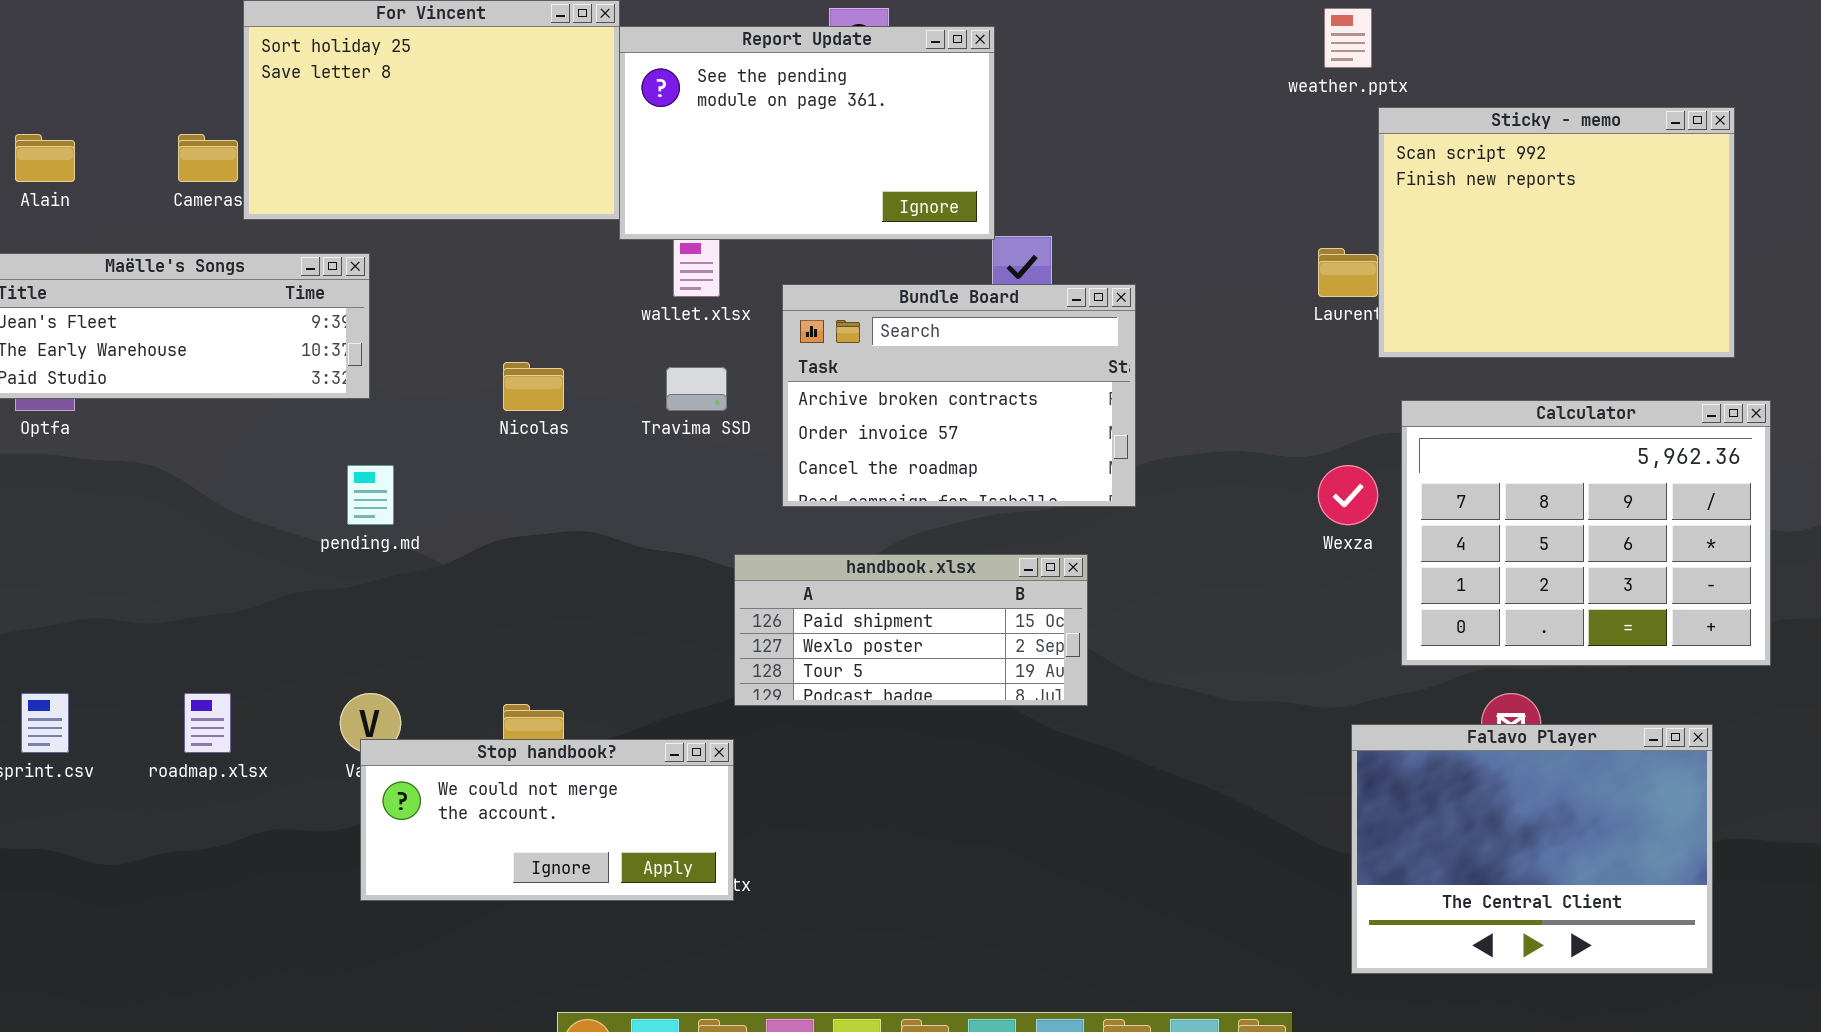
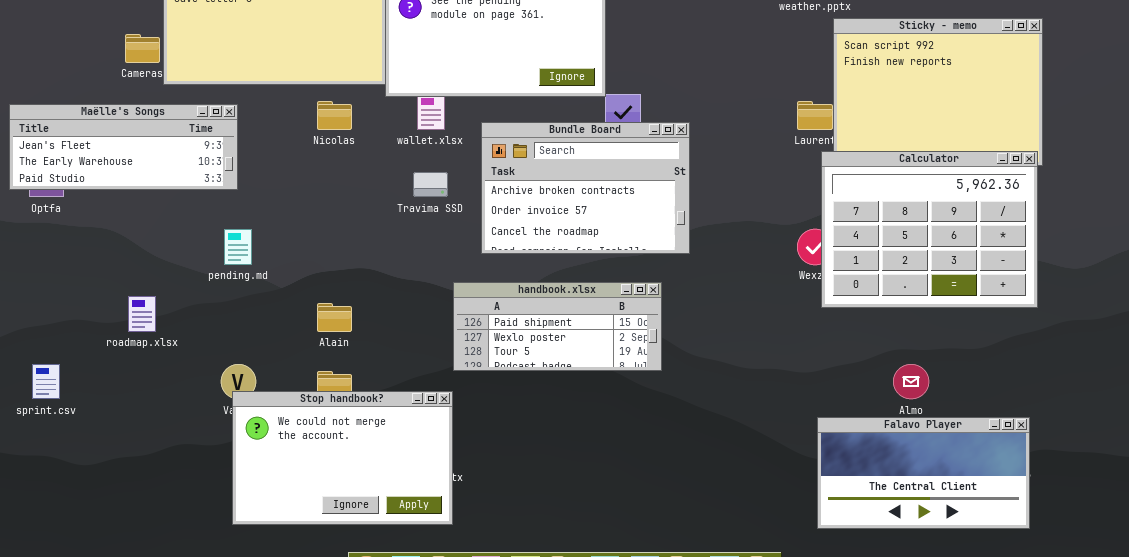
Alain: [15,134,75,182] -> [317,303,352,332], moved
Nicolas: [503,362,564,411] -> [317,101,352,130], moved
Calculator: [1401,400,1771,666] -> [821,151,1038,308], moved
roadmap.xlsx: [184,693,231,753] -> [128,296,156,332], moved
Falavo Player: [1351,724,1713,974] -> [817,417,1030,529], resized
Stop handbook?: [360,739,734,901] -> [232,391,453,525], resized

